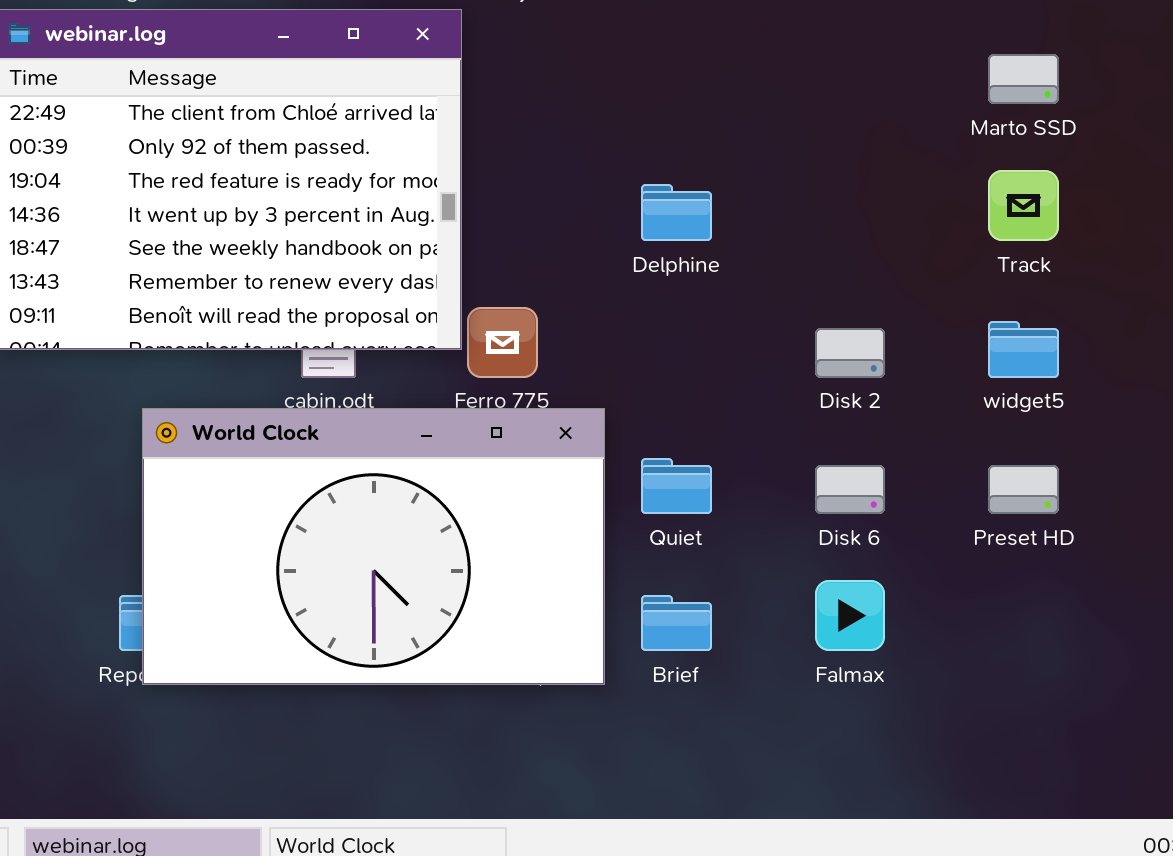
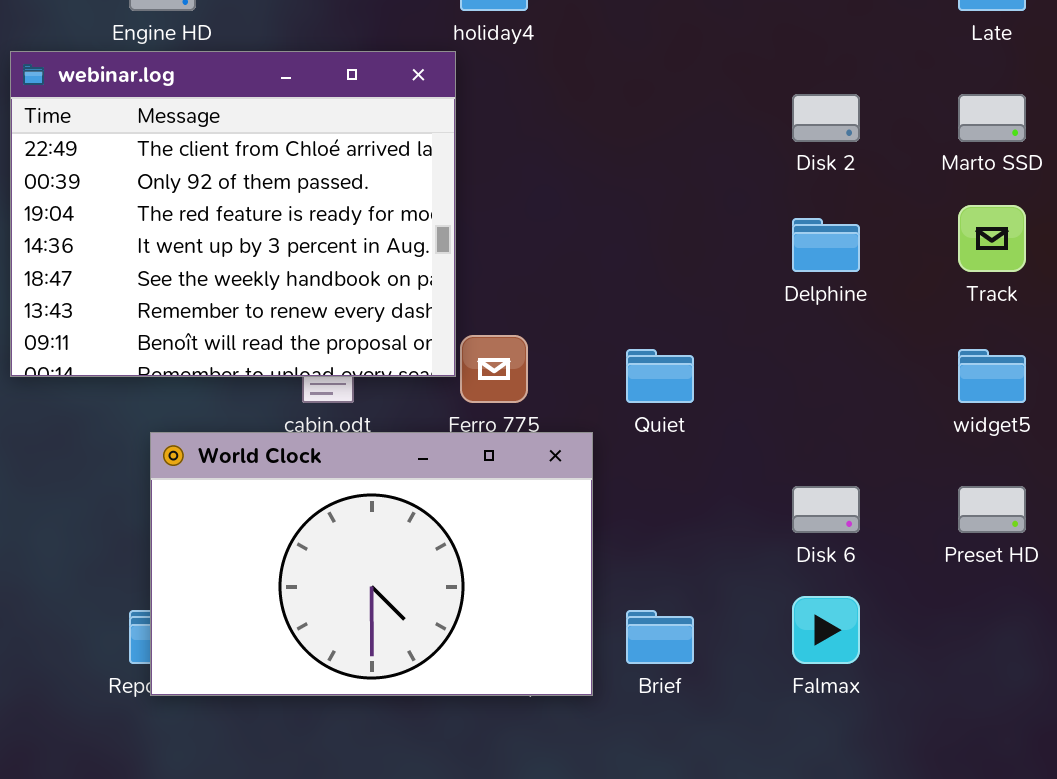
Delphine: [641,184,712,241] -> [792,218,860,272], moved
Disk 2: [815,328,885,378] -> [792,94,860,142], moved
Quiet: [641,458,712,514] -> [626,349,694,403], moved

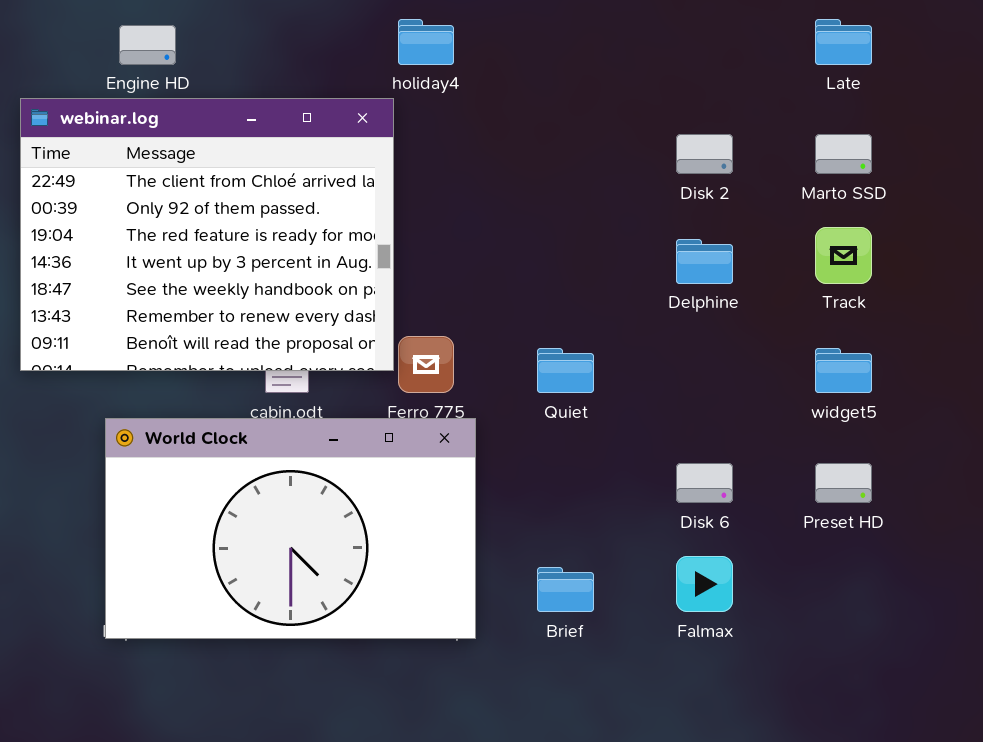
World Clock: [150,432,593,696] -> [105,418,476,639], moved

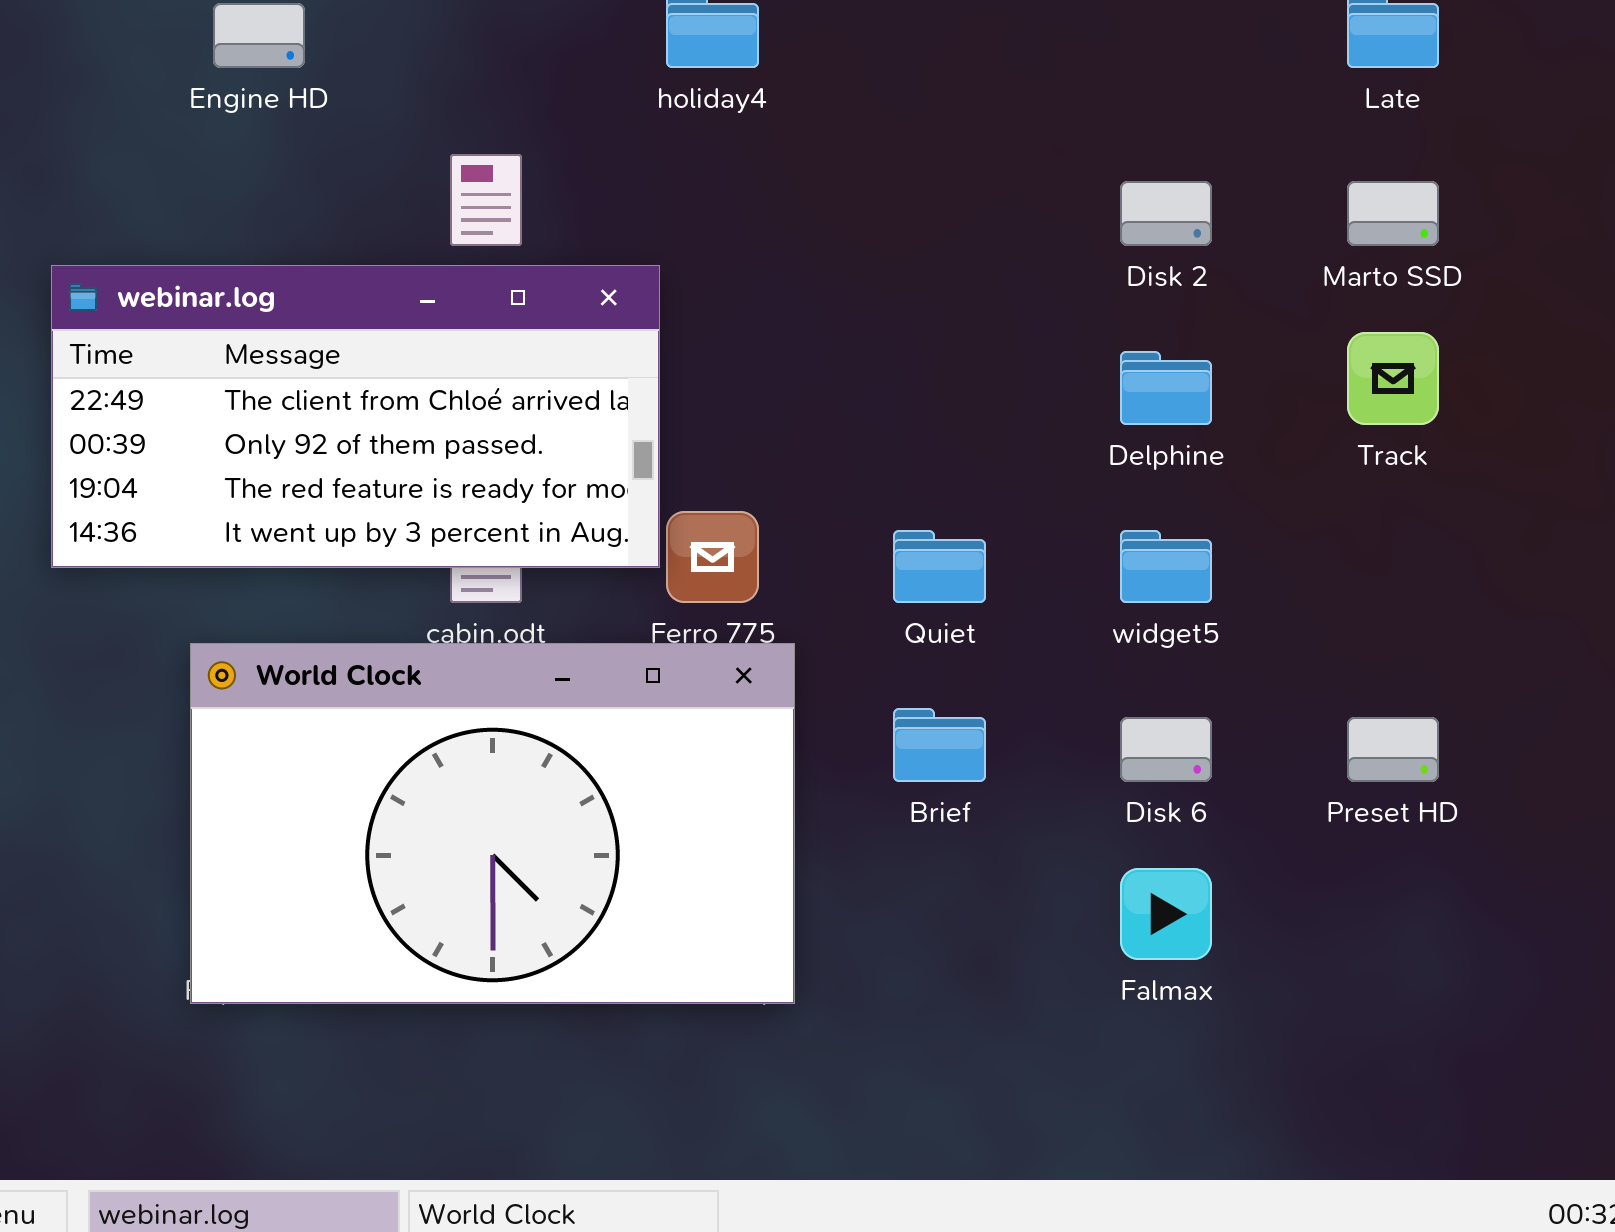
webinar.log: [20,98,394,371] -> [51,265,660,568], resized
widget5: [815,348,872,393] -> [1120,530,1212,603], moved
Brief: [537,567,594,612] -> [893,708,986,782], moved

